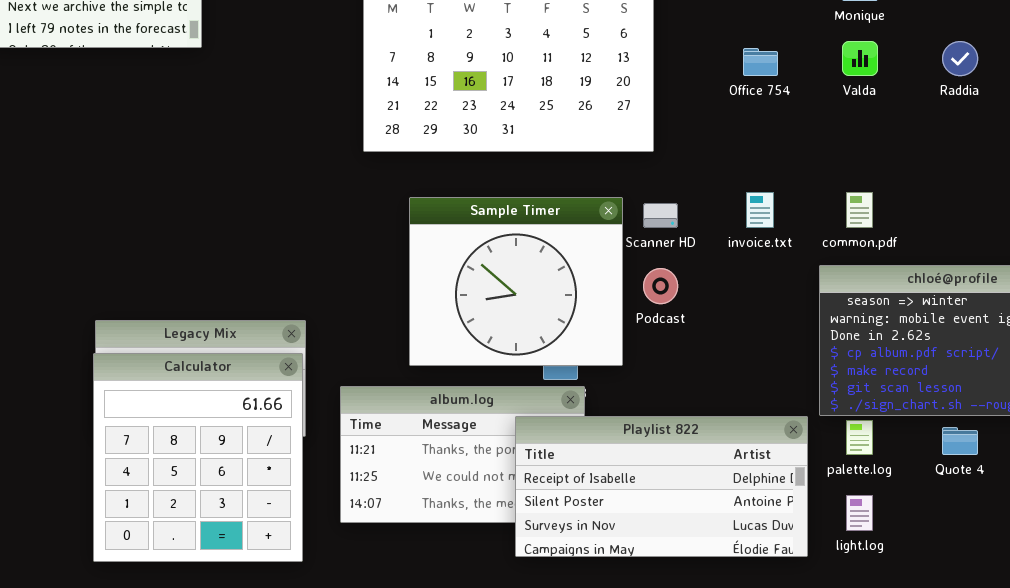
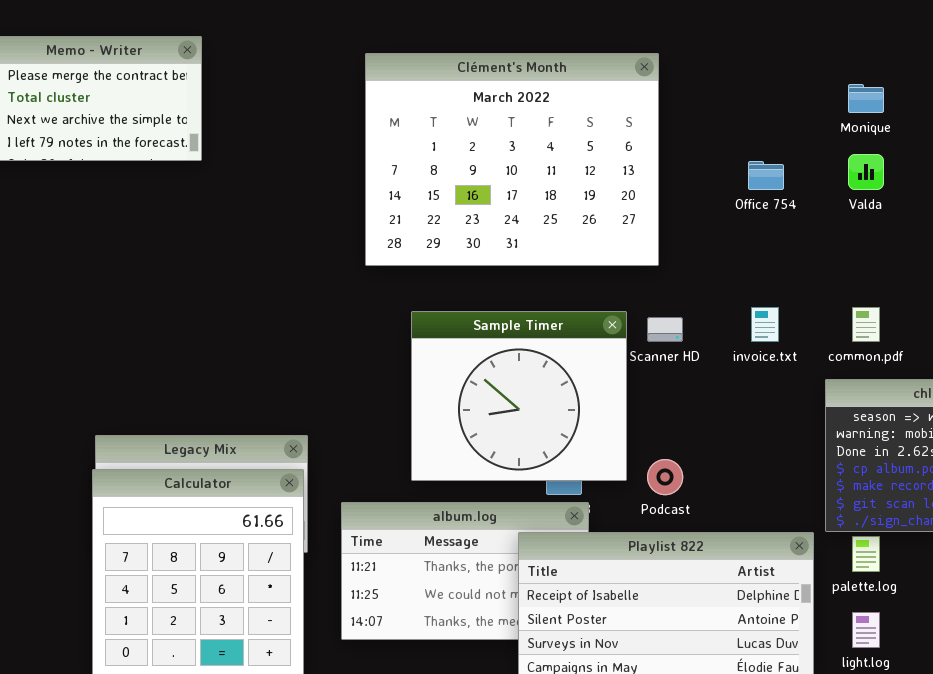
Podcast: [643,268,678,304] -> [647,459,683,495], moved

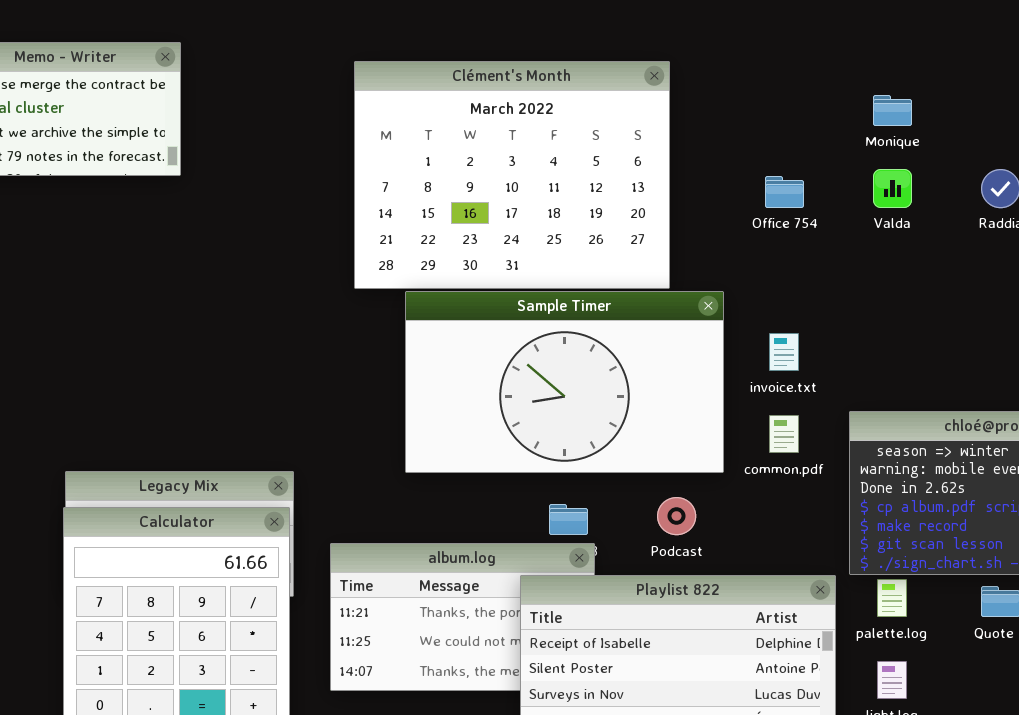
common.pdf: [852,307,880,342] -> [769,415,799,453], moved
Sample Timer: [411,311,627,481] -> [405,291,724,473], moved, resized

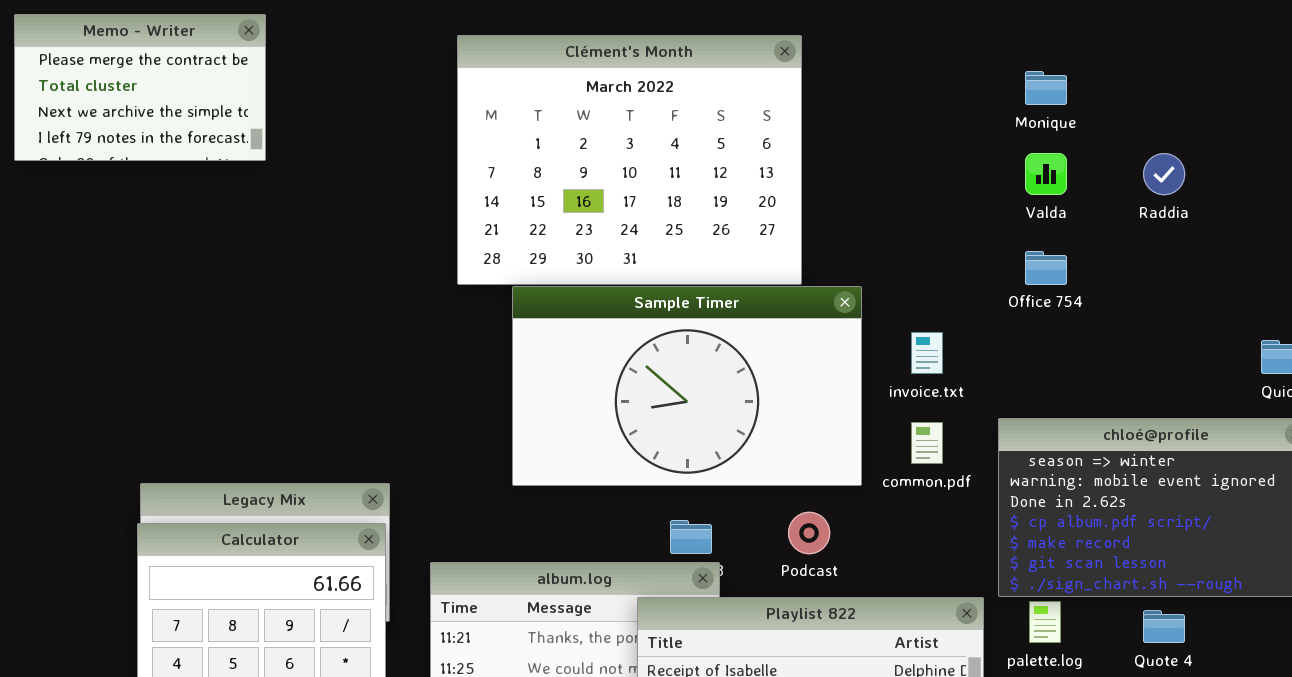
Office 754: [765,176,804,208] -> [1025,251,1067,285], moved

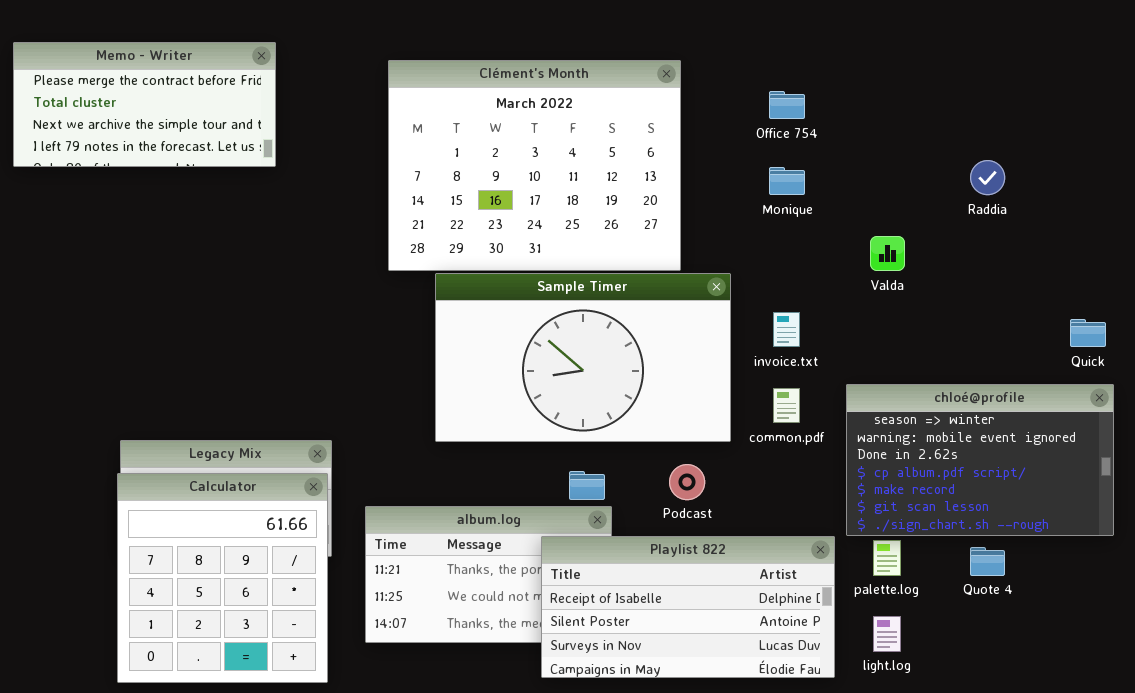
Memo - Writer: [14,14,266,161] -> [13,42,276,167], resized
Monique: [1025,71,1067,105] -> [769,167,805,195], moved
Valda: [1025,153,1067,195] -> [870,236,905,271], moved
Office 754: [1025,251,1067,285] -> [769,91,805,119], moved

